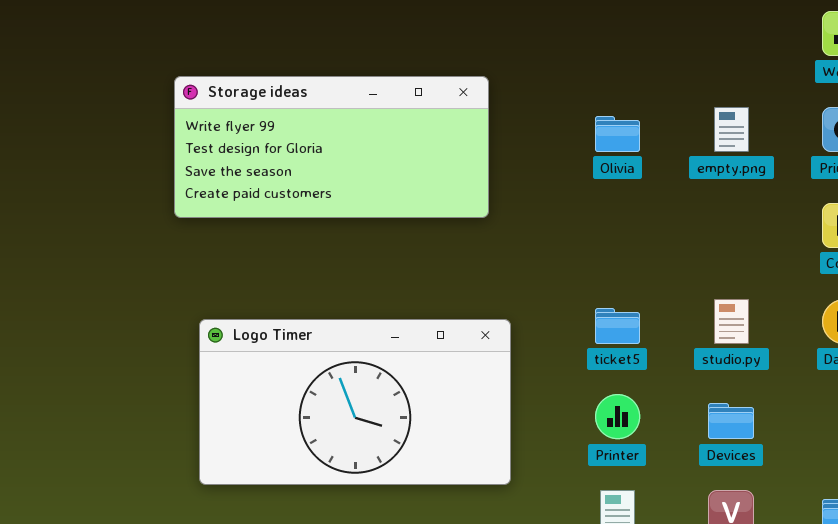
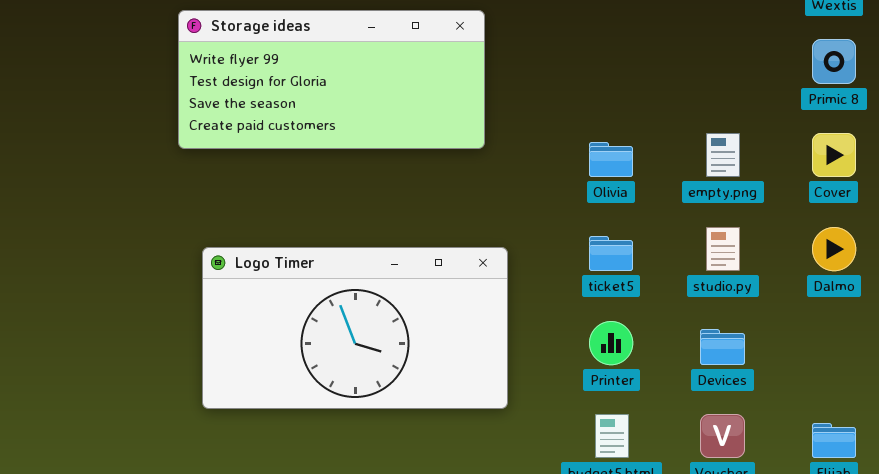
empty.png: [714,107,749,152] -> [706,133,740,177], moved
Olivia: [595,116,640,152] -> [589,142,633,177], moved

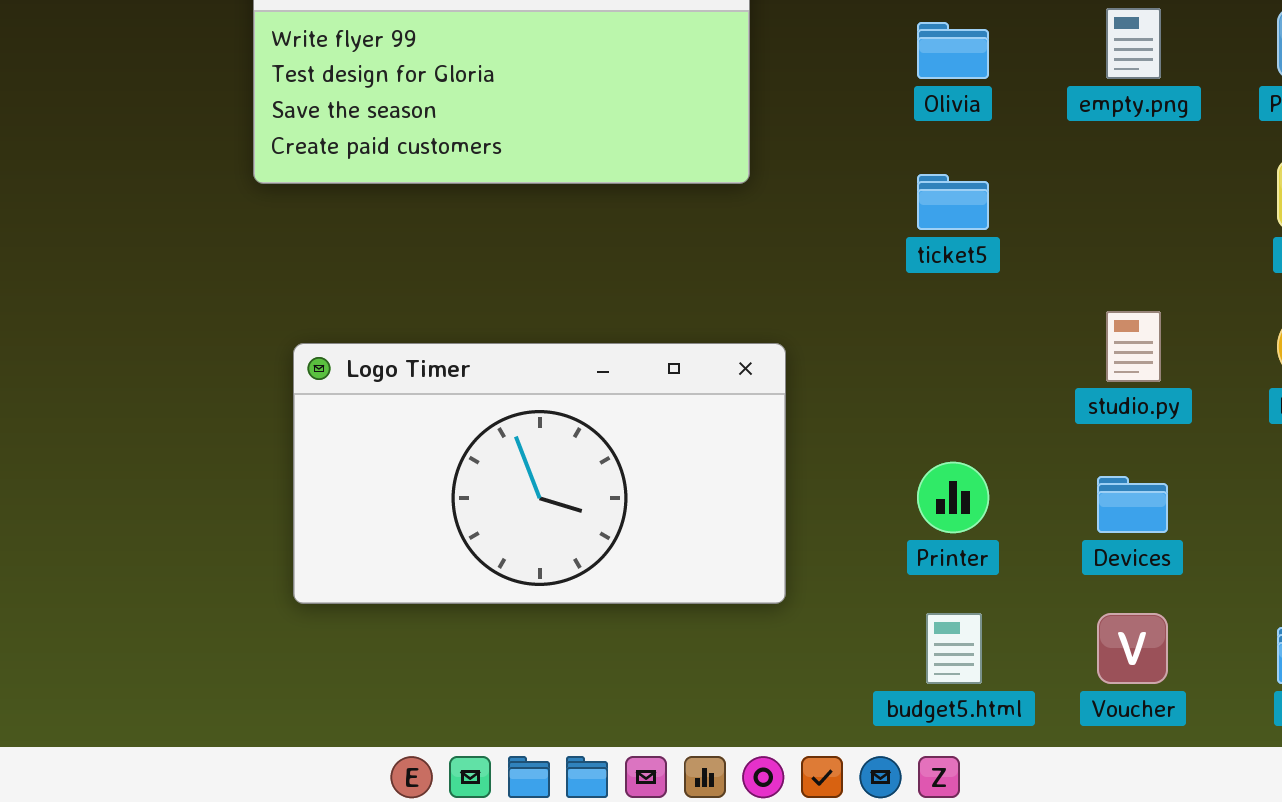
empty.png: [706,133,740,177] -> [1106,8,1161,79], moved
Olivia: [589,142,633,177] -> [917,22,989,79], moved
ticket5: [589,236,633,271] -> [917,174,989,230], moved

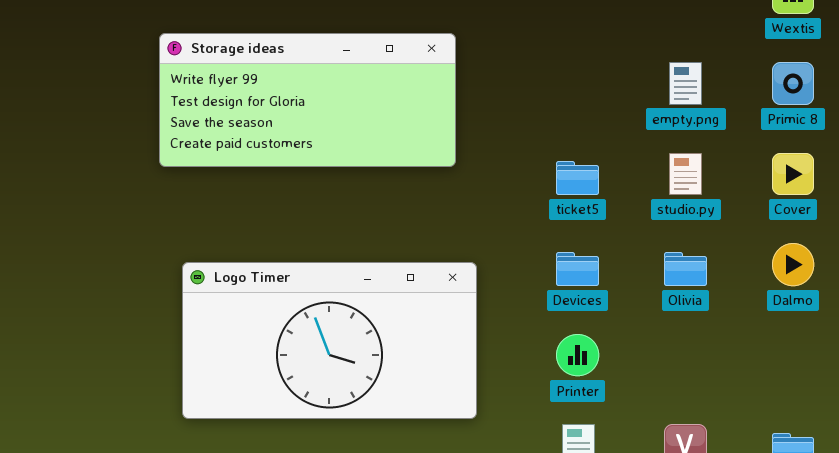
Olivia: [917,22,989,79] -> [664,252,707,286], moved
studio.py: [1106,311,1161,382] -> [669,153,702,195], moved
Devices: [1097,476,1168,533] -> [556,252,599,286], moved

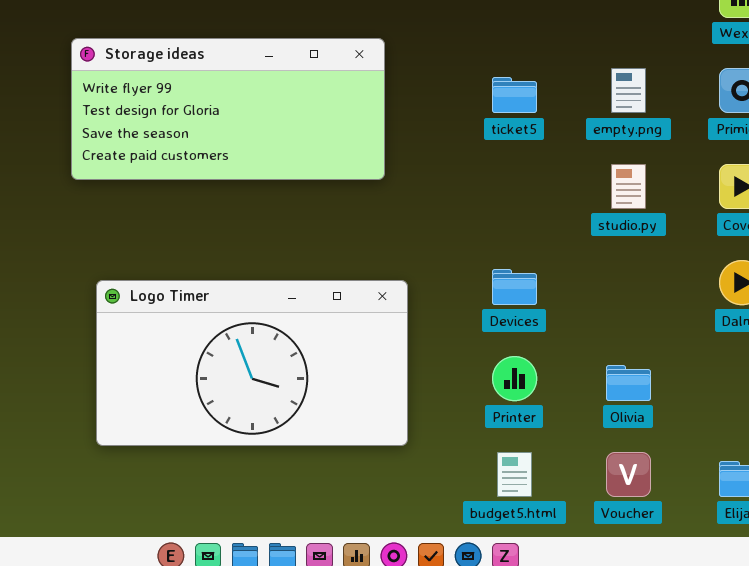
ticket5: [556,161,599,195] -> [492,77,537,113], moved
Olivia: [664,252,707,286] -> [606,365,651,401], moved

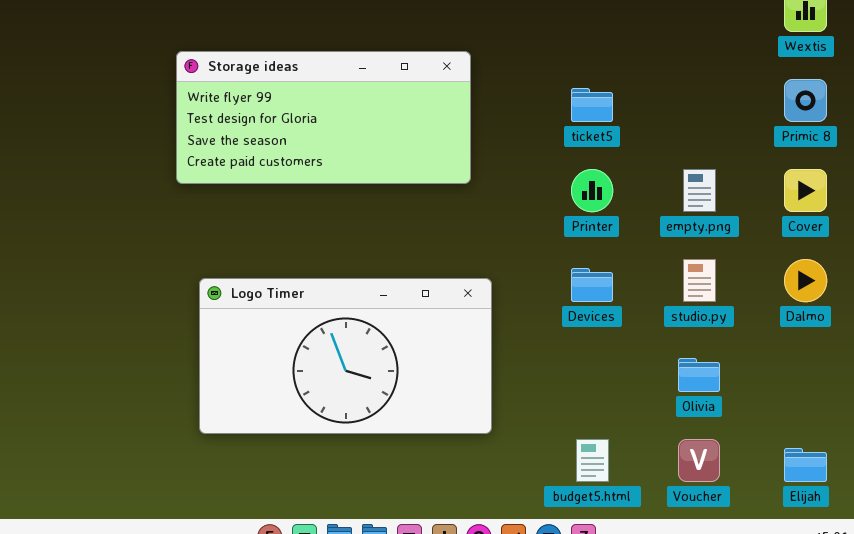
empty.png: [611,68,646,113] -> [683,169,716,212], moved
studio.py: [611,164,646,209] -> [683,259,716,302], moved
Printer: [492,356,537,401] -> [571,169,613,212], moved

